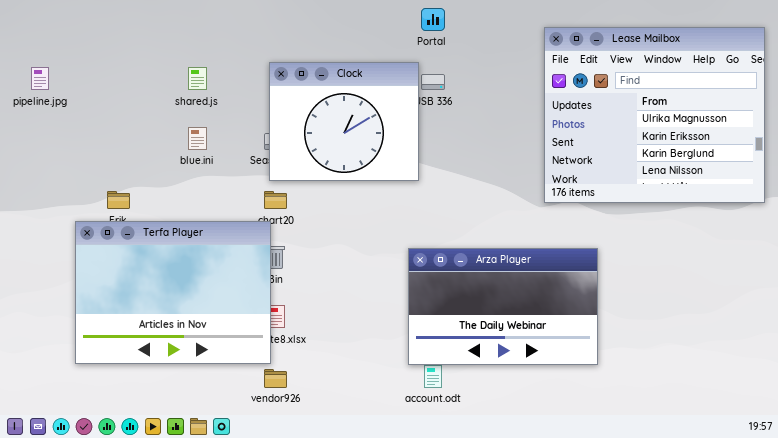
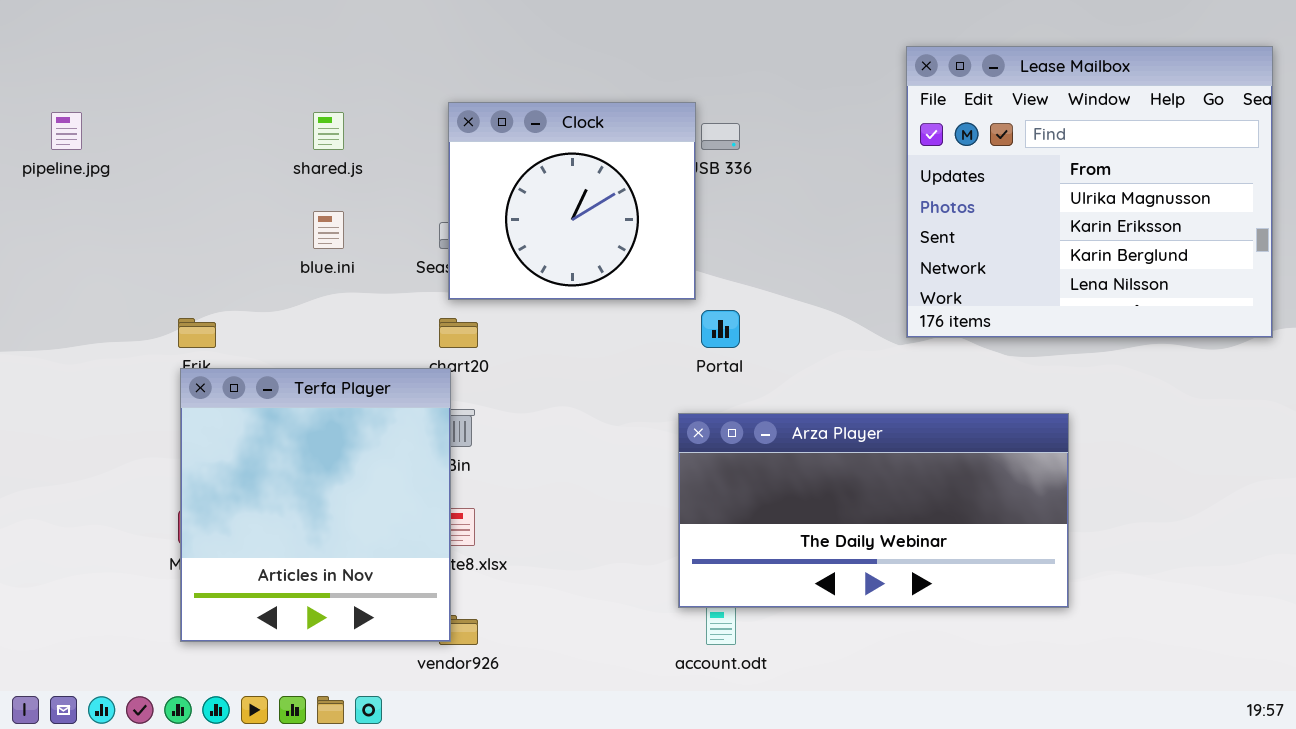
Portal: [421,8,445,31] -> [701,310,740,348], moved
Terfa Player: [75,221,271,364] -> [180,368,451,642], resized
Arza Player: [408,248,598,365] -> [678,413,1069,608], resized

